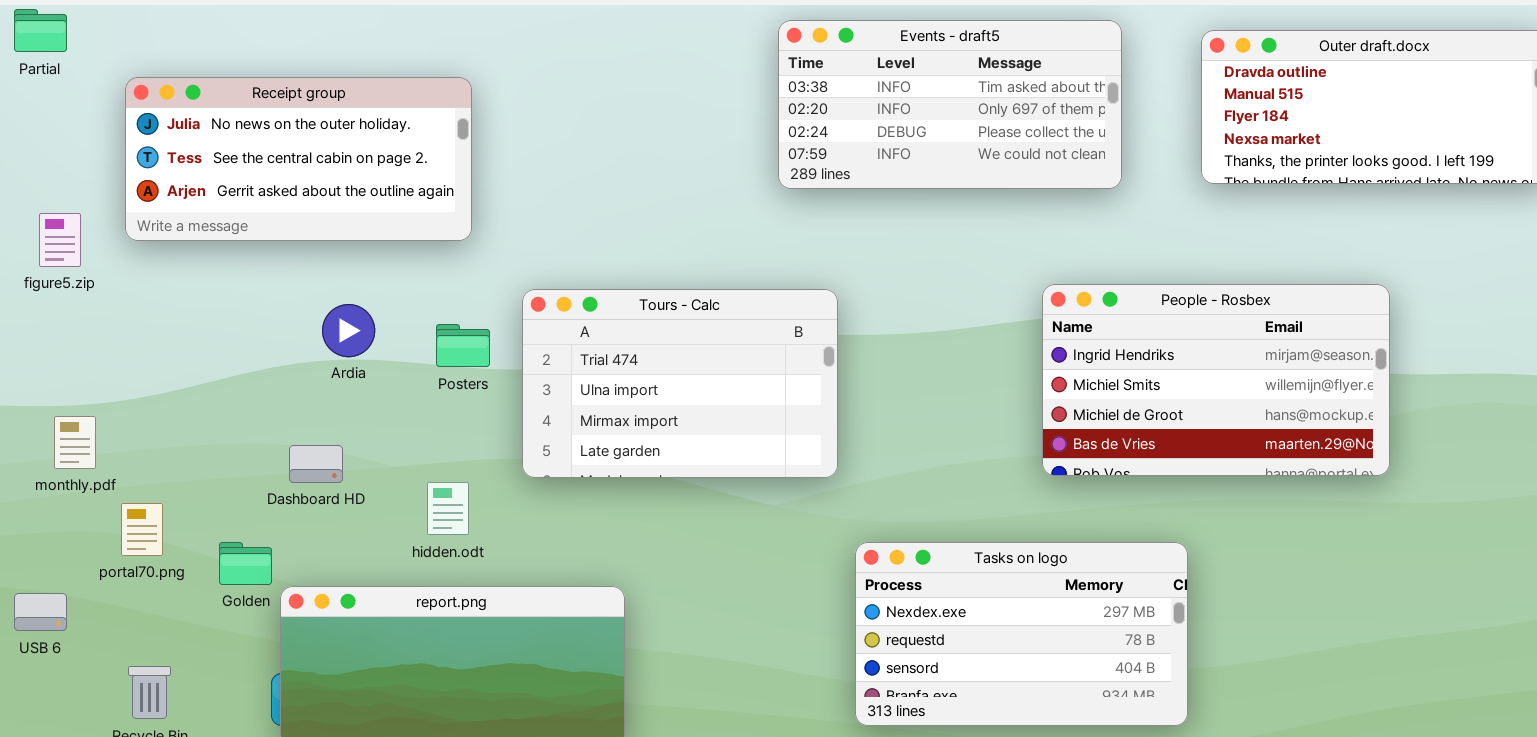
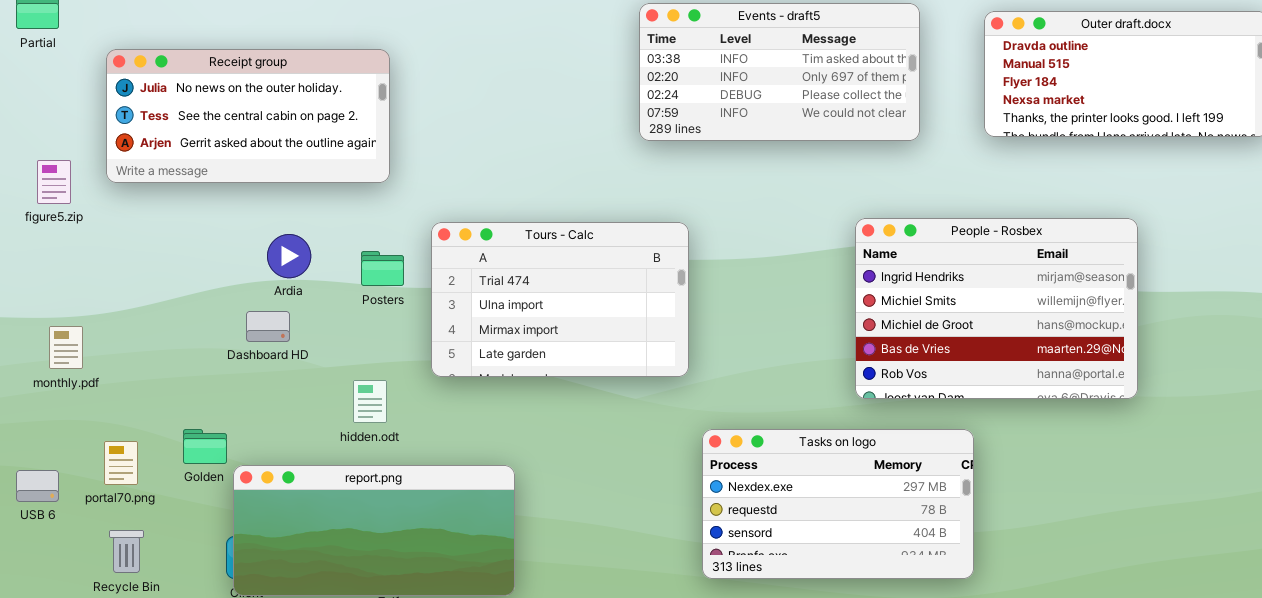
People - Rosbex: [1042,284,1390,476] -> [855,218,1138,399], resized
Dashboard HD: [289,445,343,483] -> [246,311,290,342], moved
portal70.png: [121,503,163,556] -> [104,441,138,485], moved

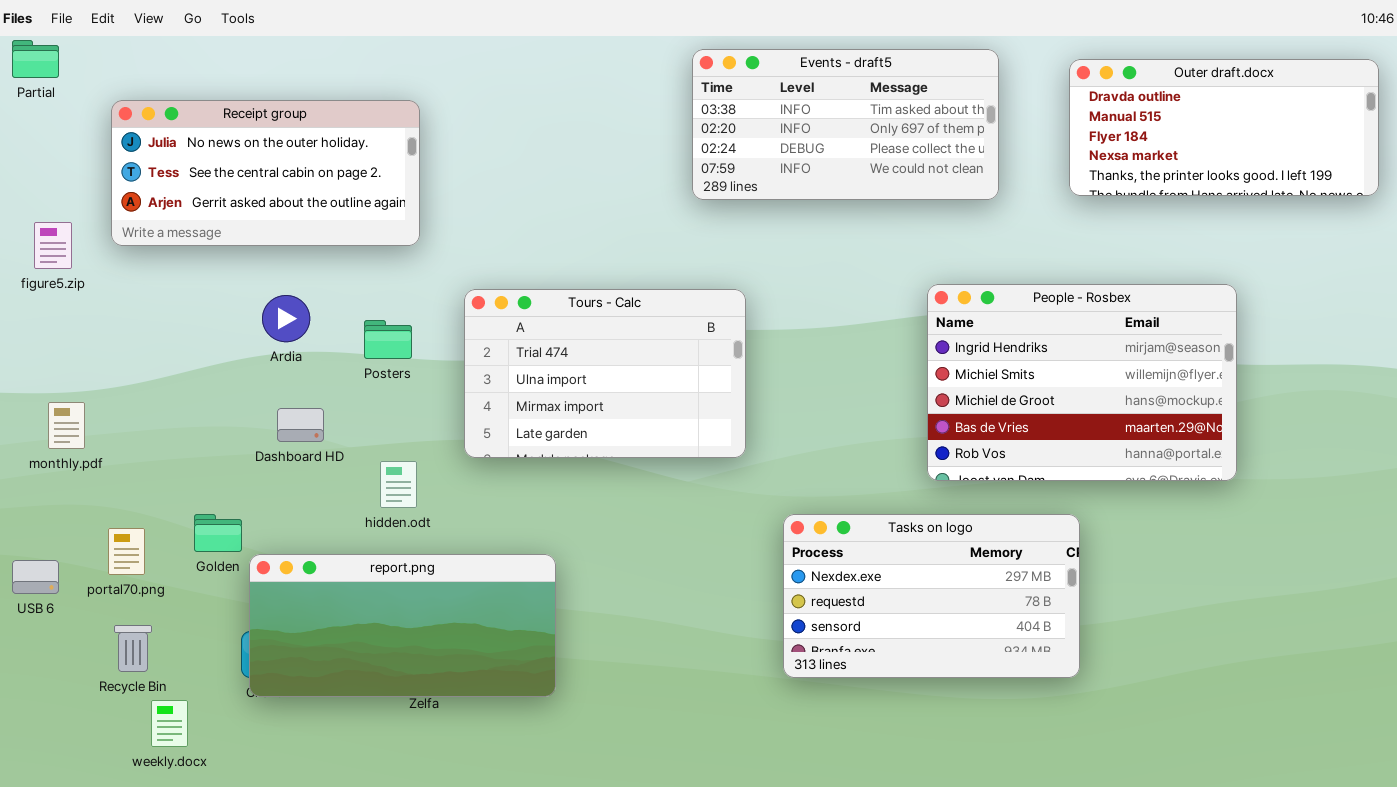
Ardia: [267,234,311,278] -> [262,295,310,342], moved
Posters: [361,251,404,286] -> [364,320,412,359], moved
Dashboard HD: [246,311,290,342] -> [277,408,324,442], moved
Tasks on logo: [702,429,974,579] -> [783,514,1080,678], moved

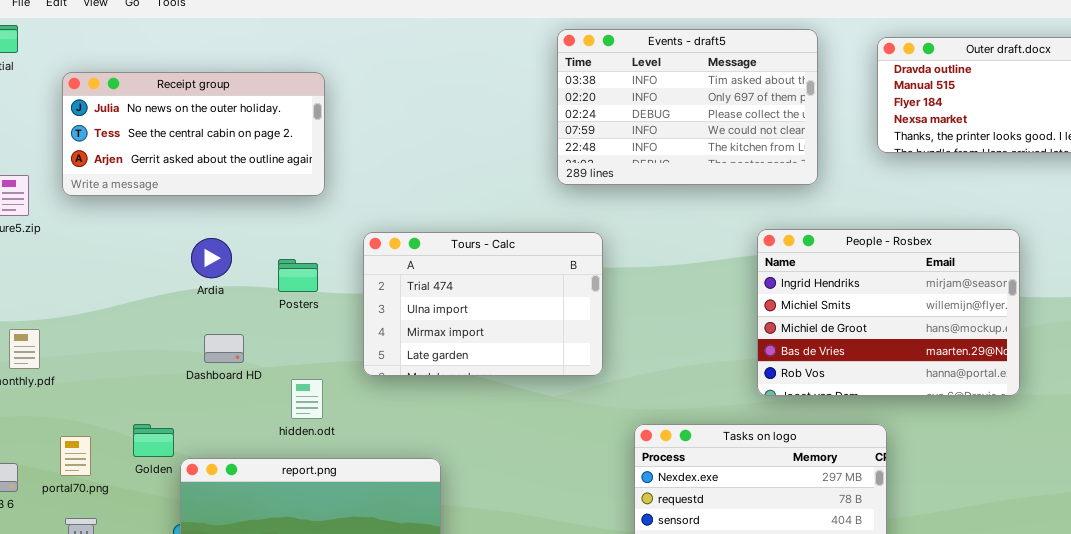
Events - draft5: [692,49,999,200] -> [557,29,818,185], resized

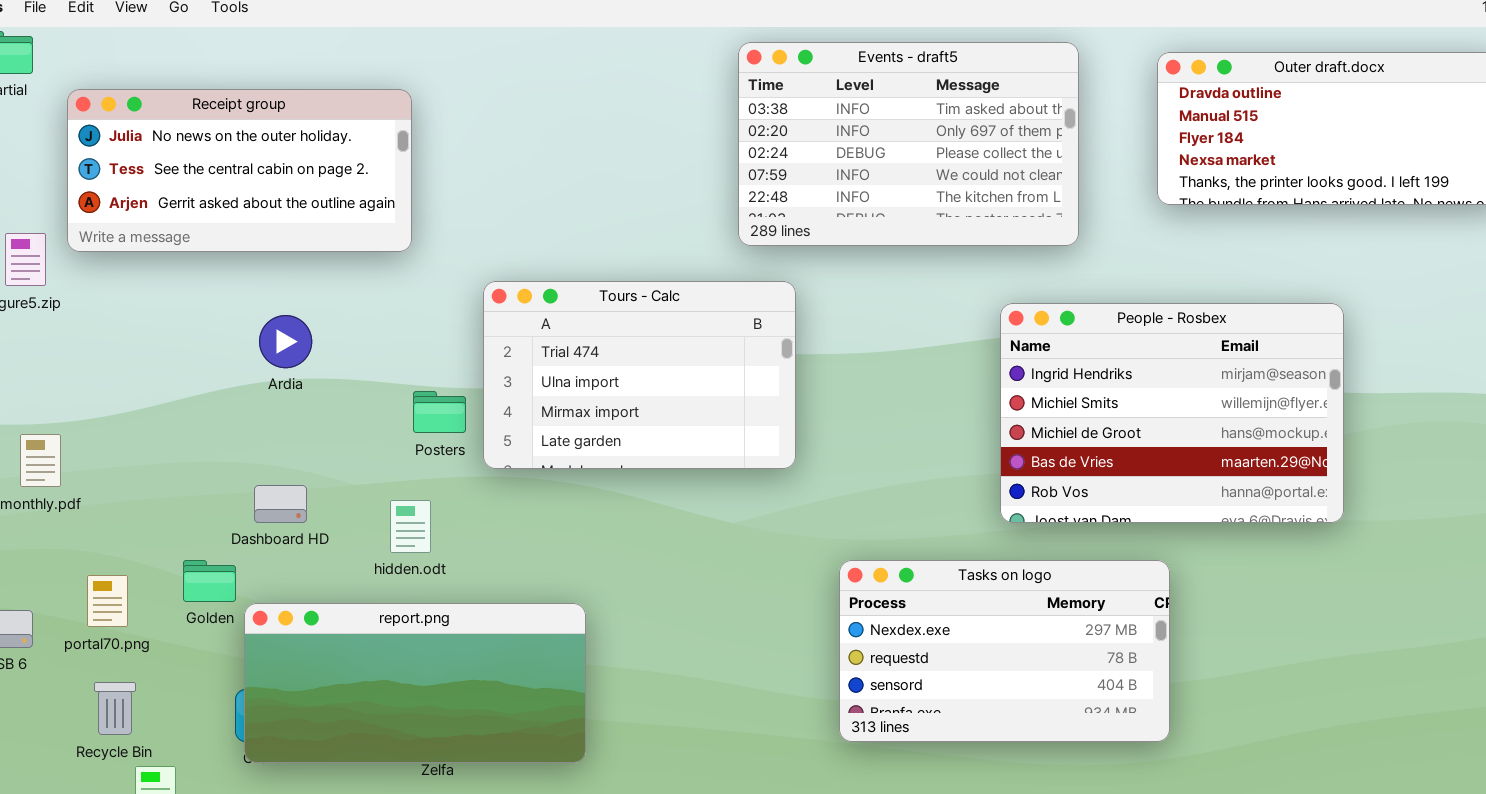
Receipt group: [62,72,325,196] -> [67,89,412,252], moved
Tours - Calc: [363,232,603,376] -> [483,281,796,469], moved
Posters: [278,259,318,292] -> [413,391,466,433], moved
Dashboard HD: [204,334,244,363] -> [254,485,307,523], moved

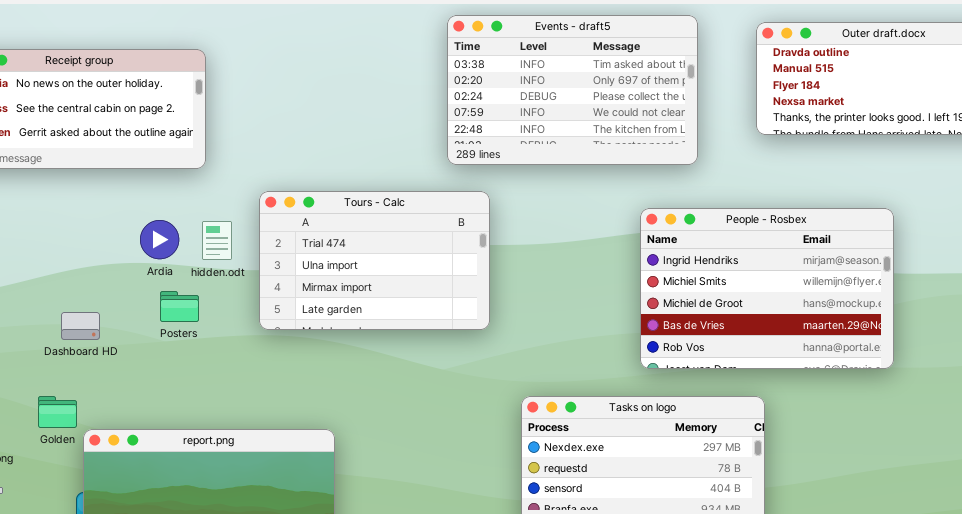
Ardia: [259,315,312,368] -> [140,220,179,259], moved
Posters: [413,391,466,433] -> [160,291,199,322], moved
Dashboard HD: [254,485,307,523] -> [61,312,100,340], moved
hidden.odt: [390,500,431,553] -> [202,221,232,260], moved

